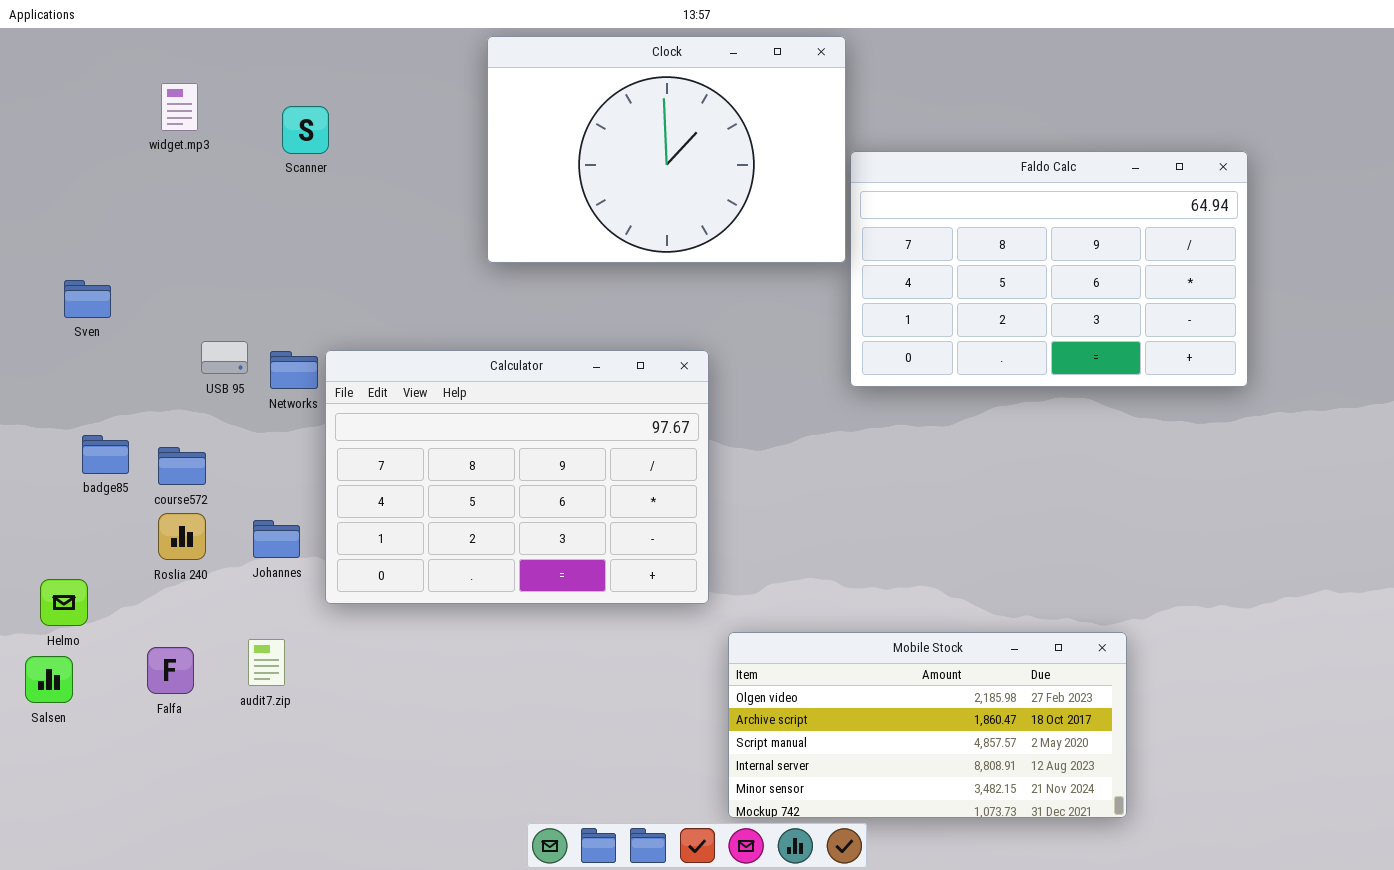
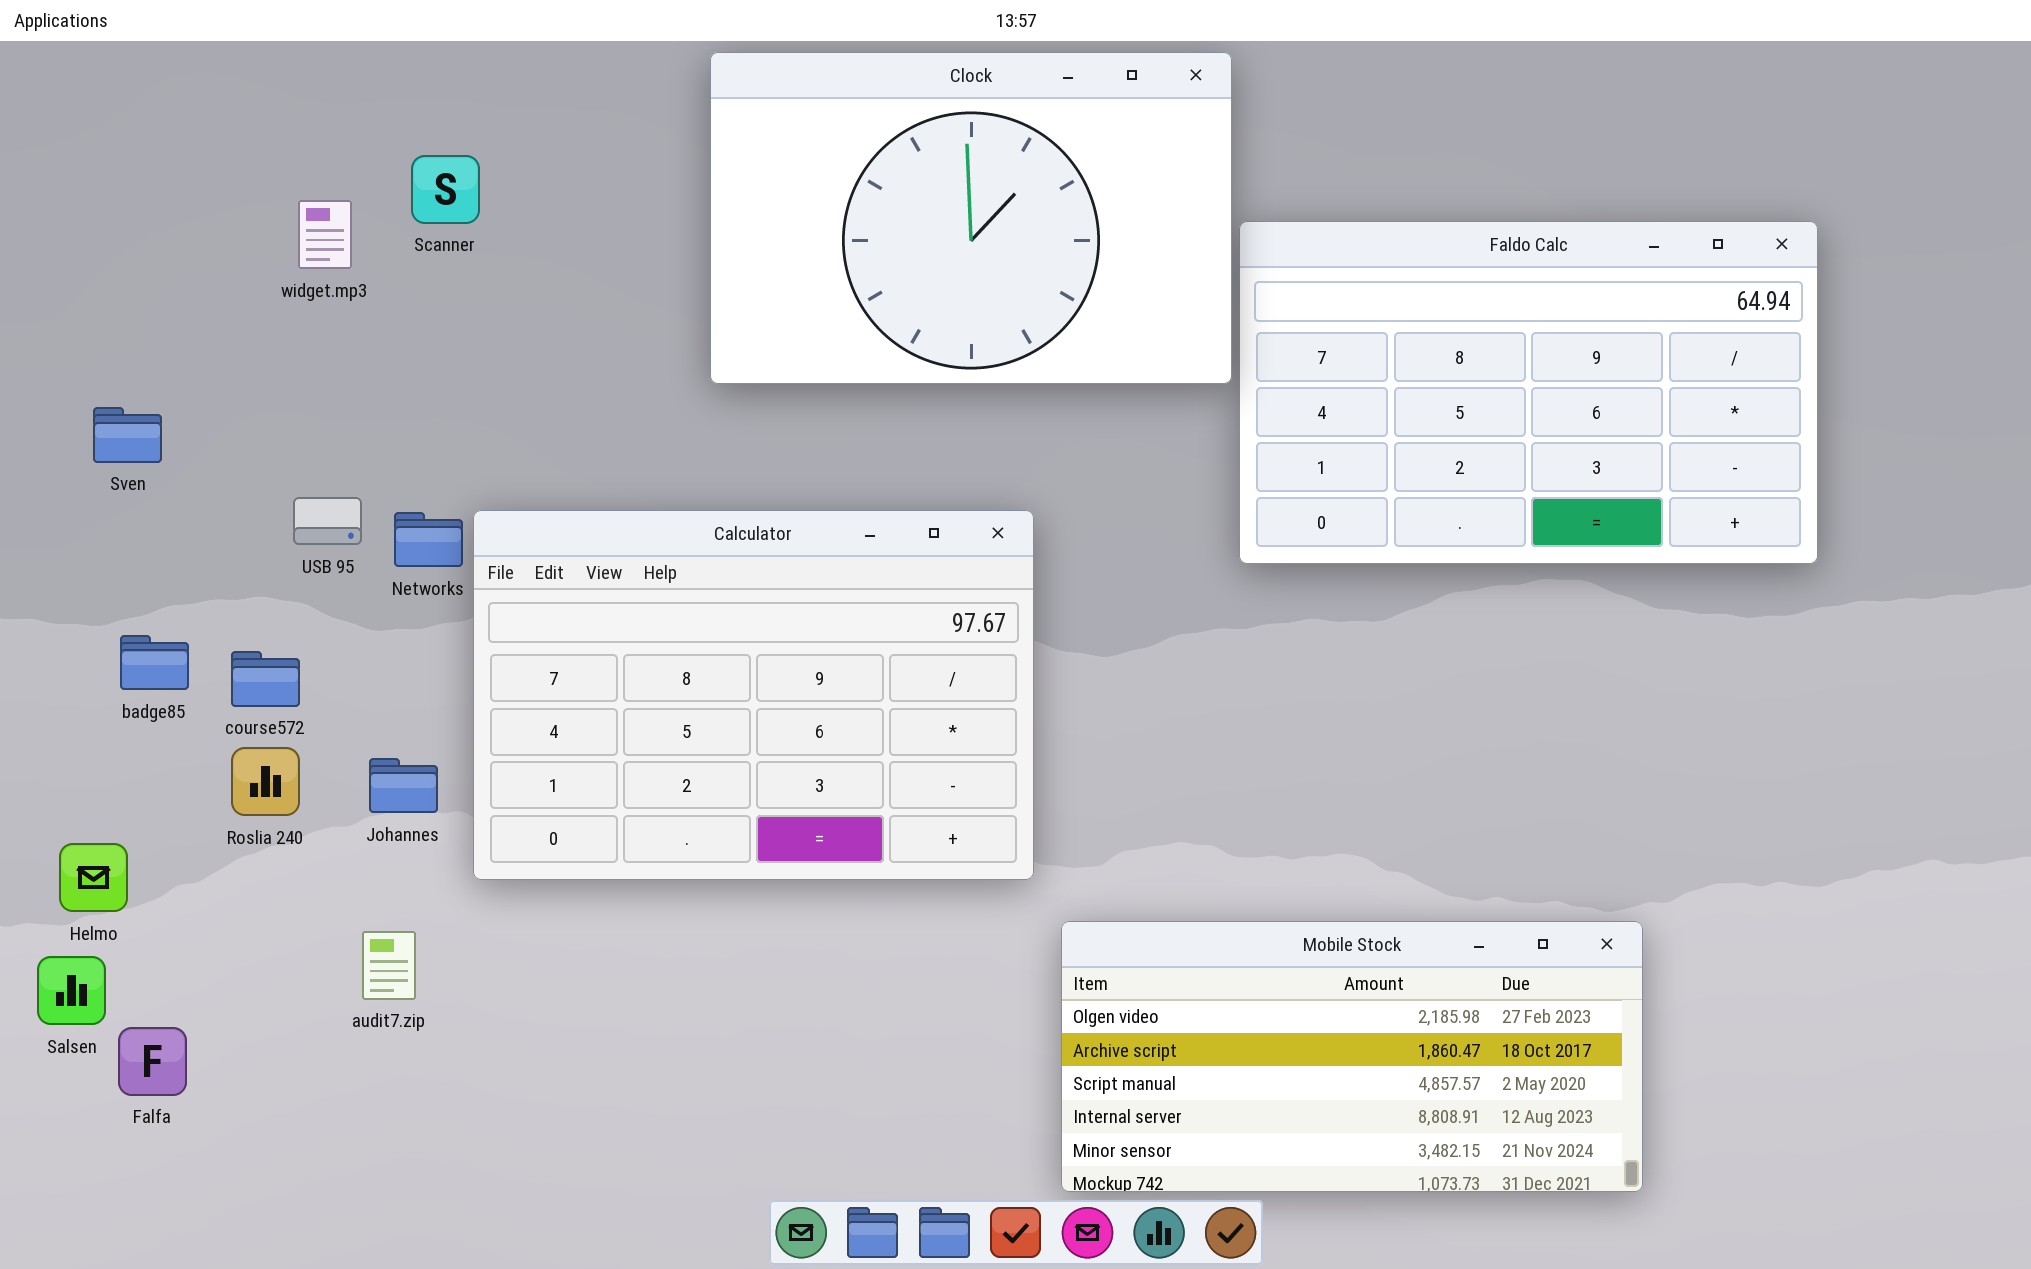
widget.mp3: [161,83,198,131] -> [298,200,352,269], moved
Falfa: [147,647,194,694] -> [118,1027,187,1096], moved

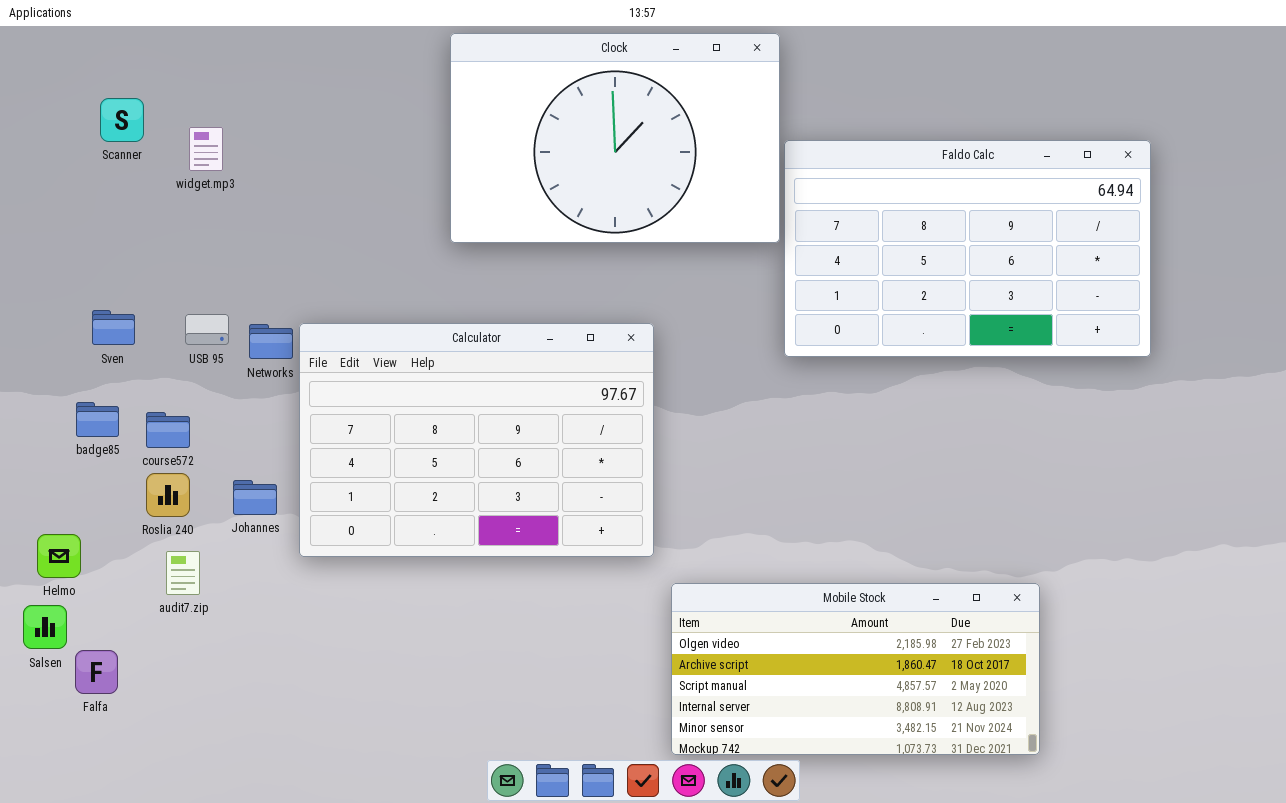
Scanner: [411,155,480,224] -> [100,98,144,142], moved
Sven: [93,407,162,463] -> [92,310,135,345], moved
audit7.zip: [362,931,416,1000] -> [166,551,200,595], moved

